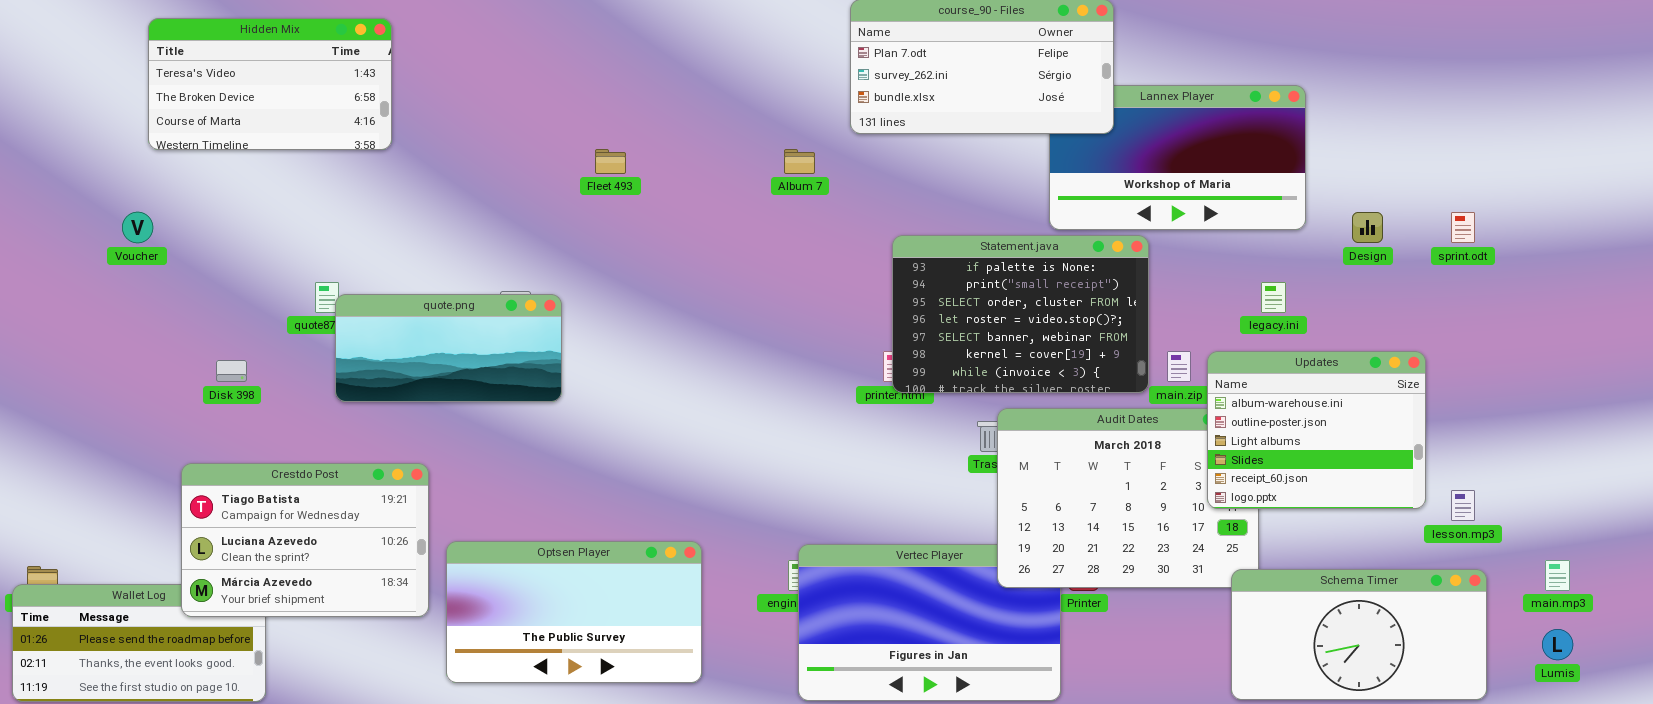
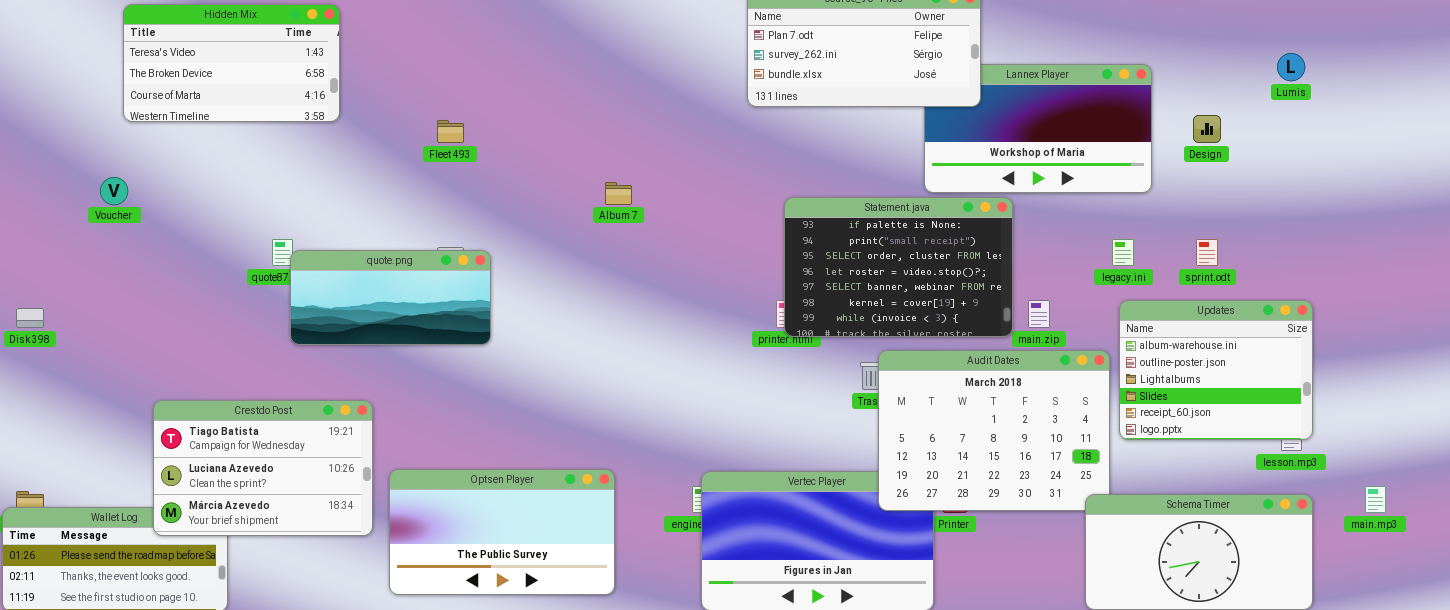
Fleet 493: [595,149,626,174] -> [437,120,464,143], moved
Album 7: [784,149,815,174] -> [605,182,632,205], moved
Design: [1352,212,1383,243] -> [1193,115,1221,143], moved
sprint.odt: [1451,212,1475,243] -> [1196,239,1218,266], moved
Updates: [1207,351,1426,509] -> [1119,300,1313,440], moved
Disk 398: [216,360,247,382] -> [16,308,44,328], moved
Lumis: [1542,629,1573,660] -> [1277,53,1305,81], moved

